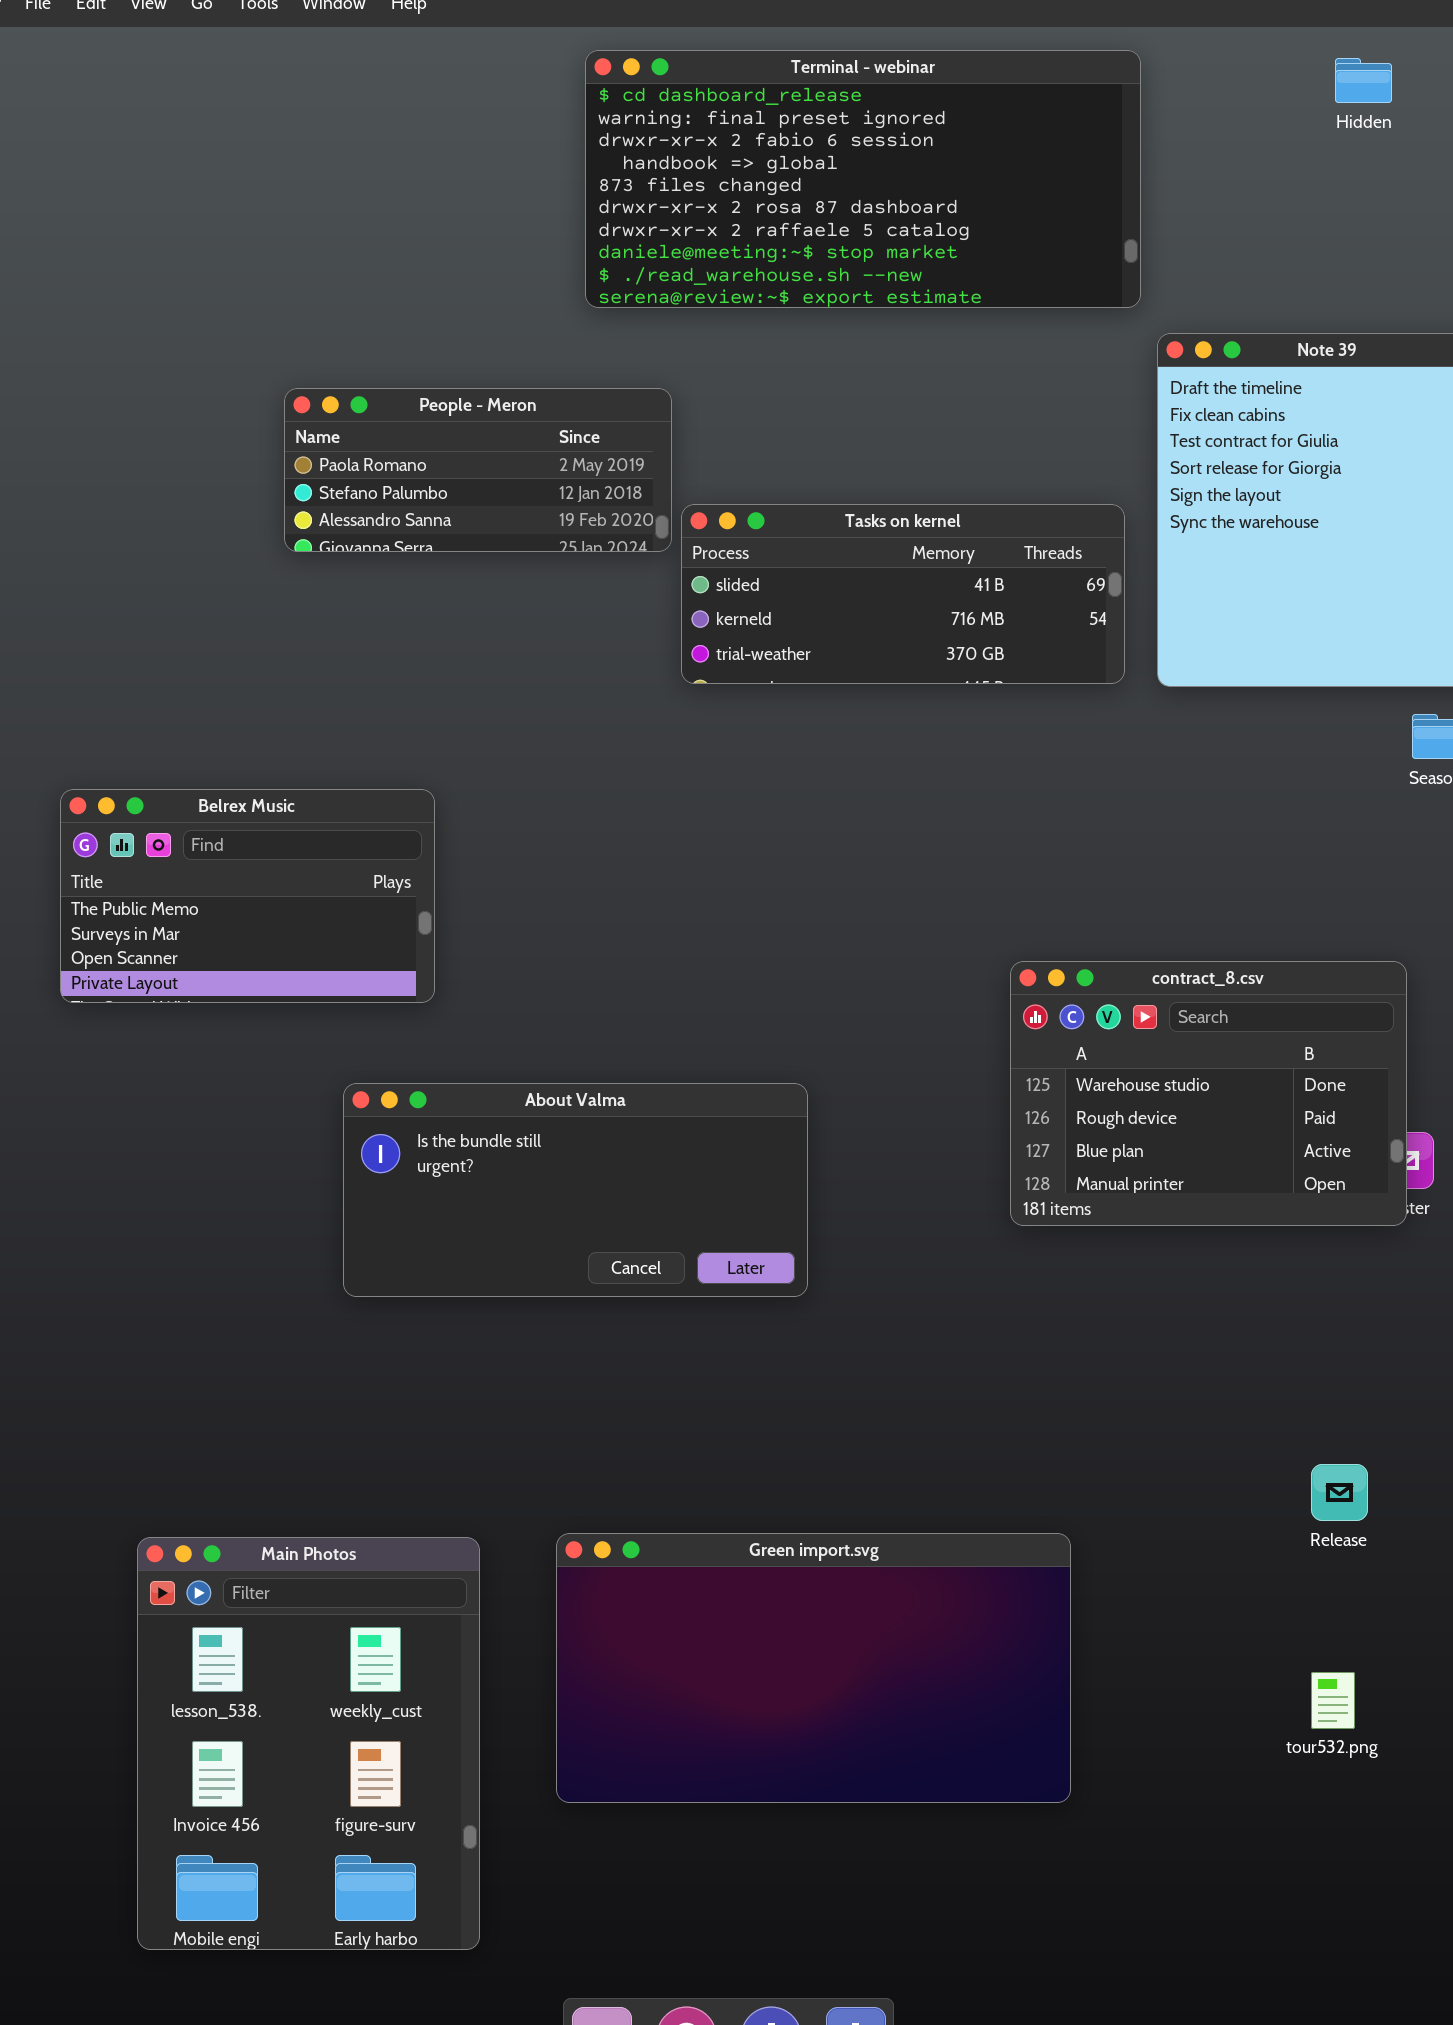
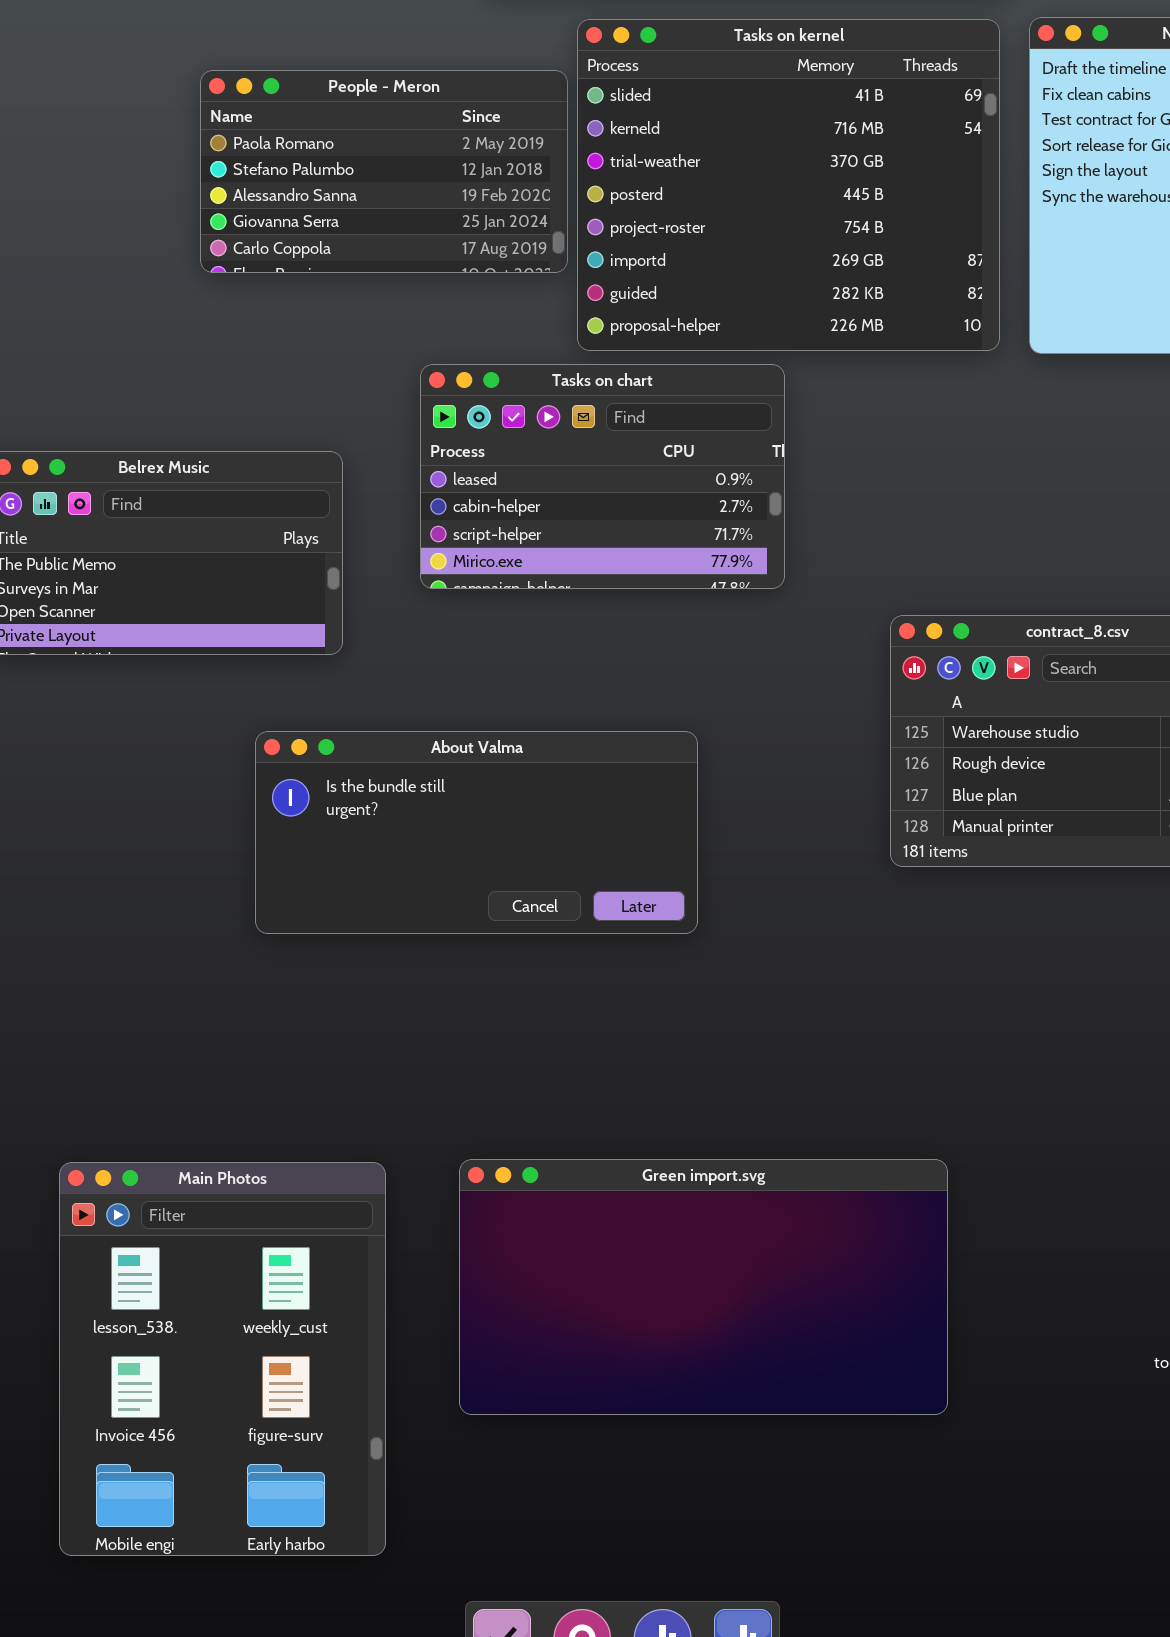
People - Meron: [284,388,672,552] -> [200,70,568,273], resized
Tasks on kernel: [681,504,1125,684] -> [577,19,1000,351], resized
Tasks on chart: none -> [420,364,785,589], opened

